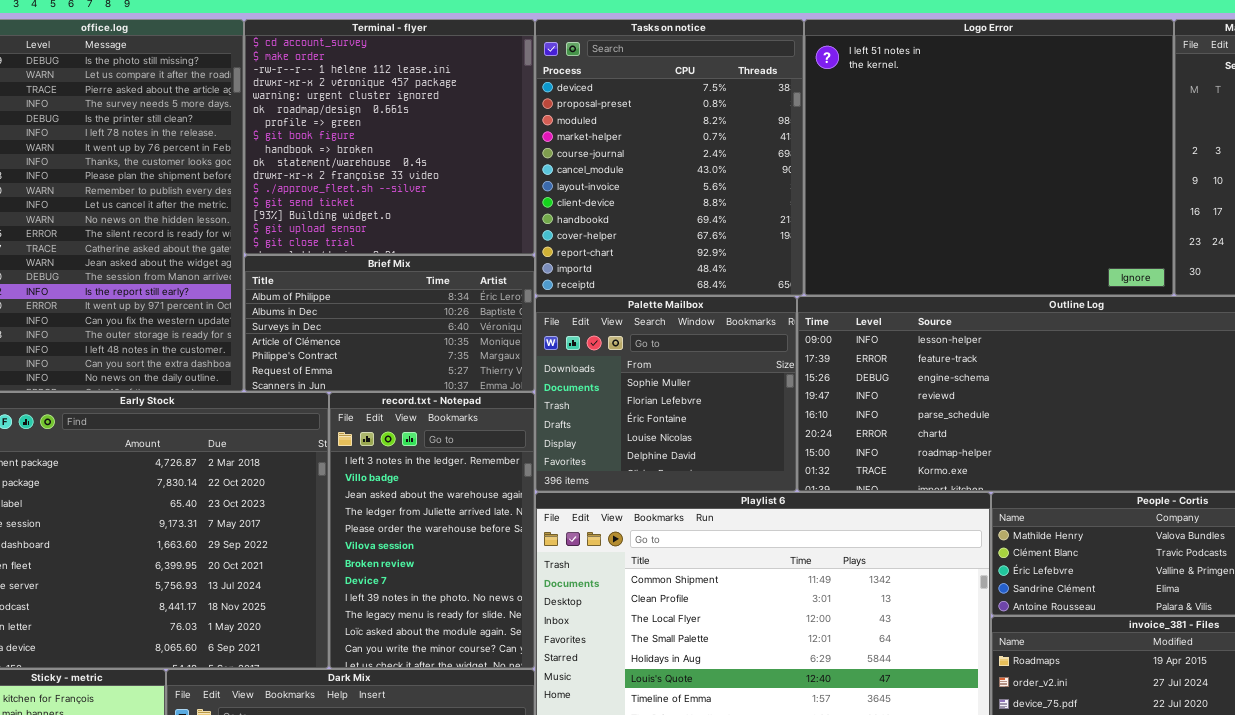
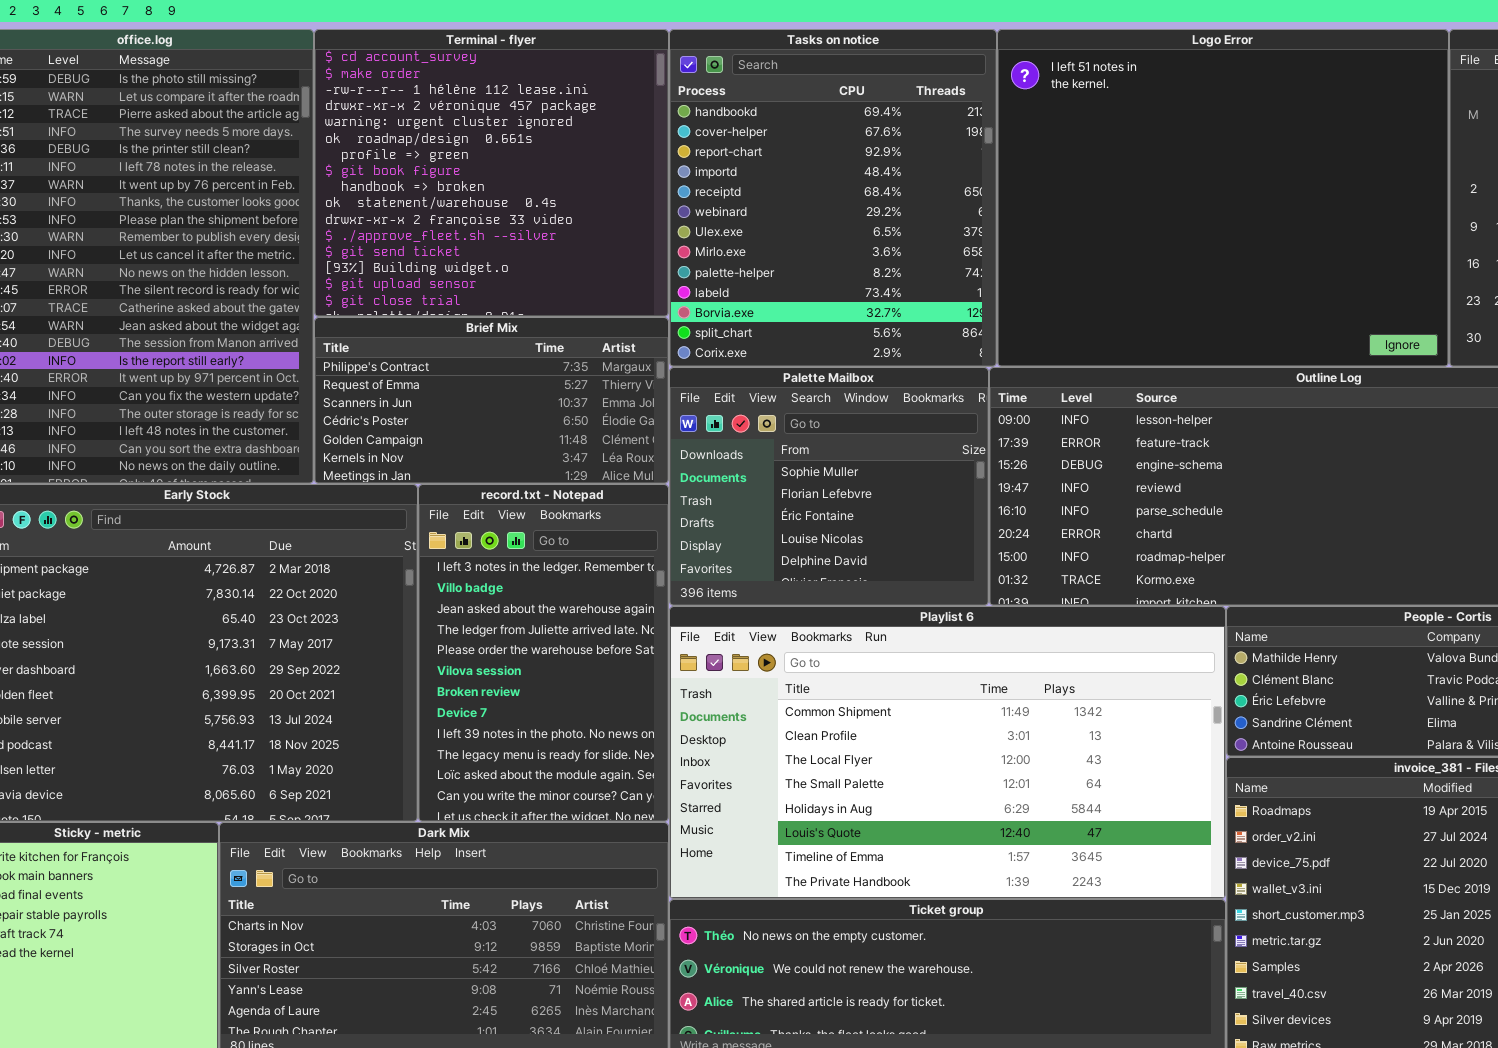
Tasks on notice: [535,19,804,296] -> [669,29,997,367], scrolled down 8 rows
Brief Mix: [244,255,535,392] -> [314,317,669,484], scrolled down 4 rows

